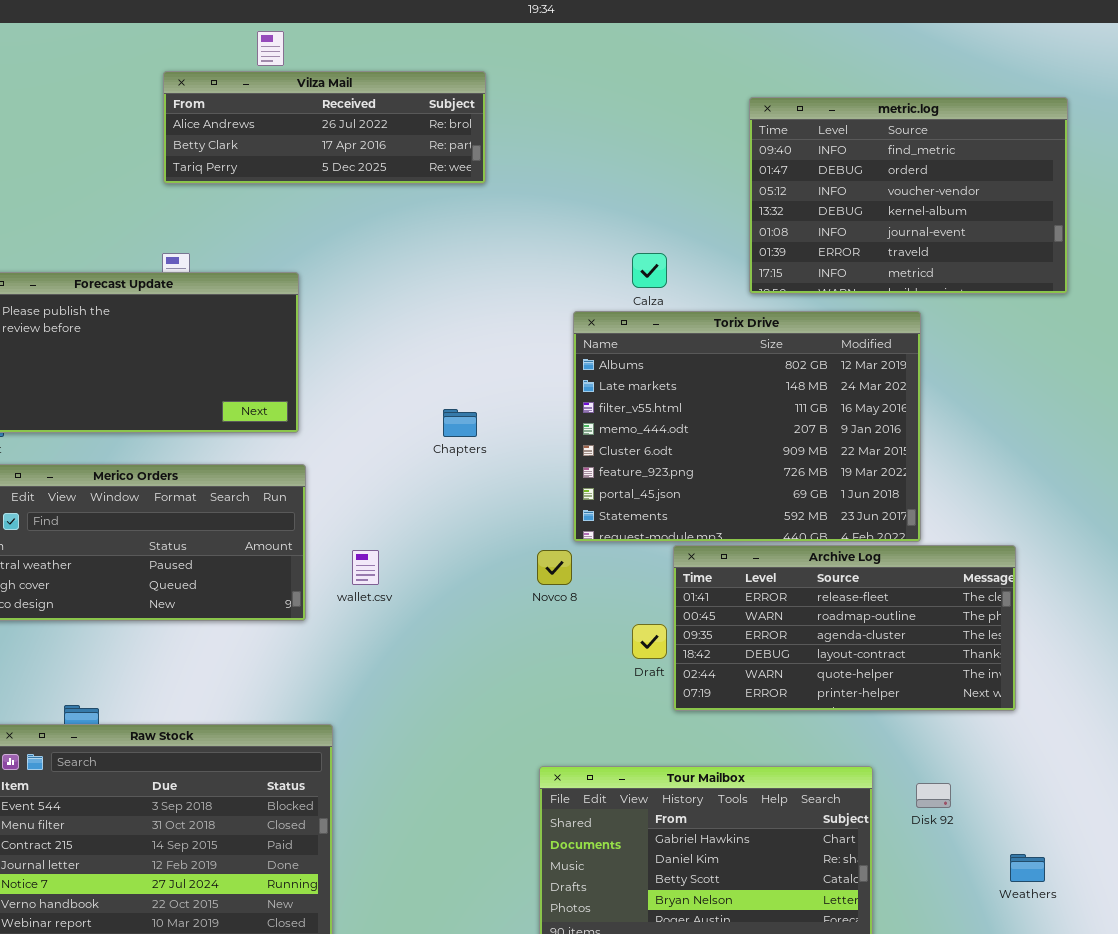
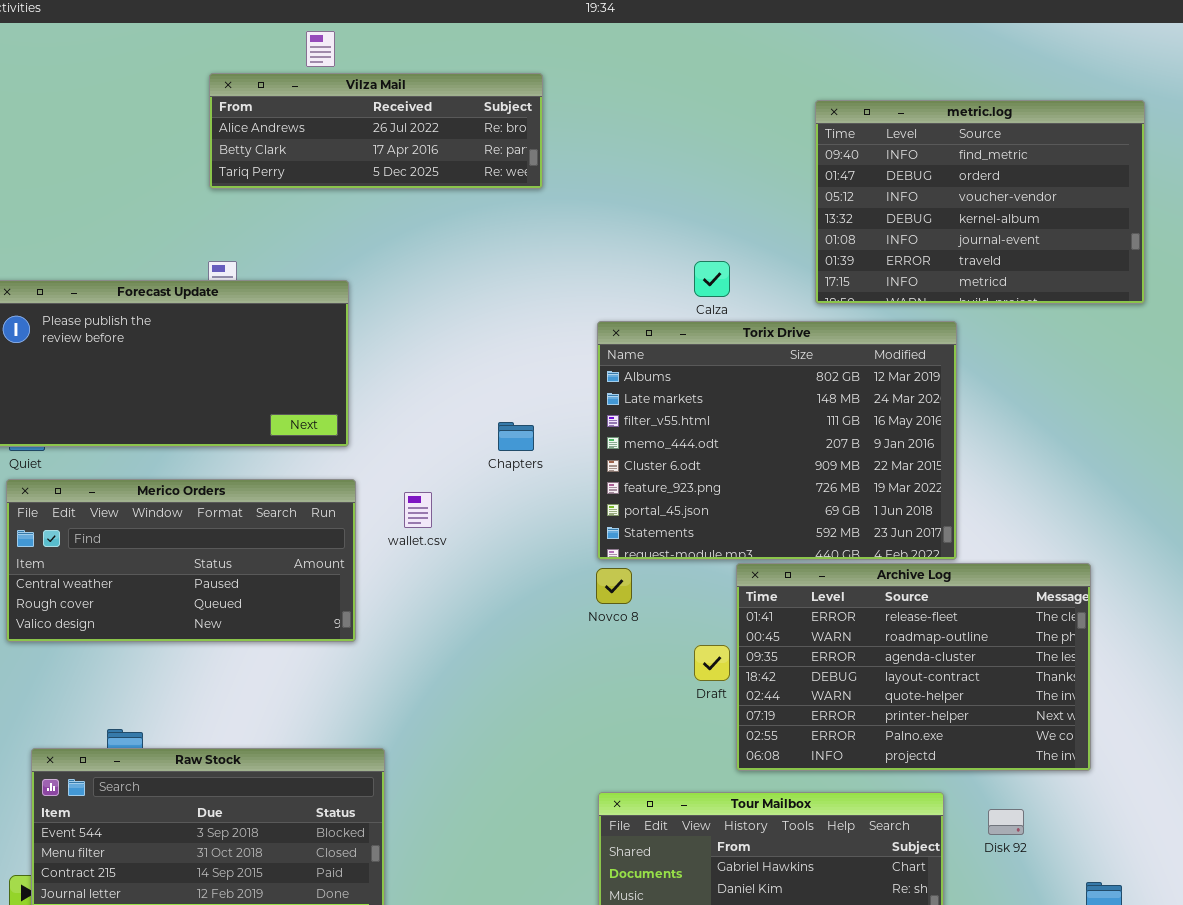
Torix Drive: [573,311,921,542] -> [597,321,957,560], moved
Archive Log: [673,545,1016,711] -> [736,563,1091,771], resized
wallet.csv: [352,550,379,585] -> [404,492,432,528], moved

